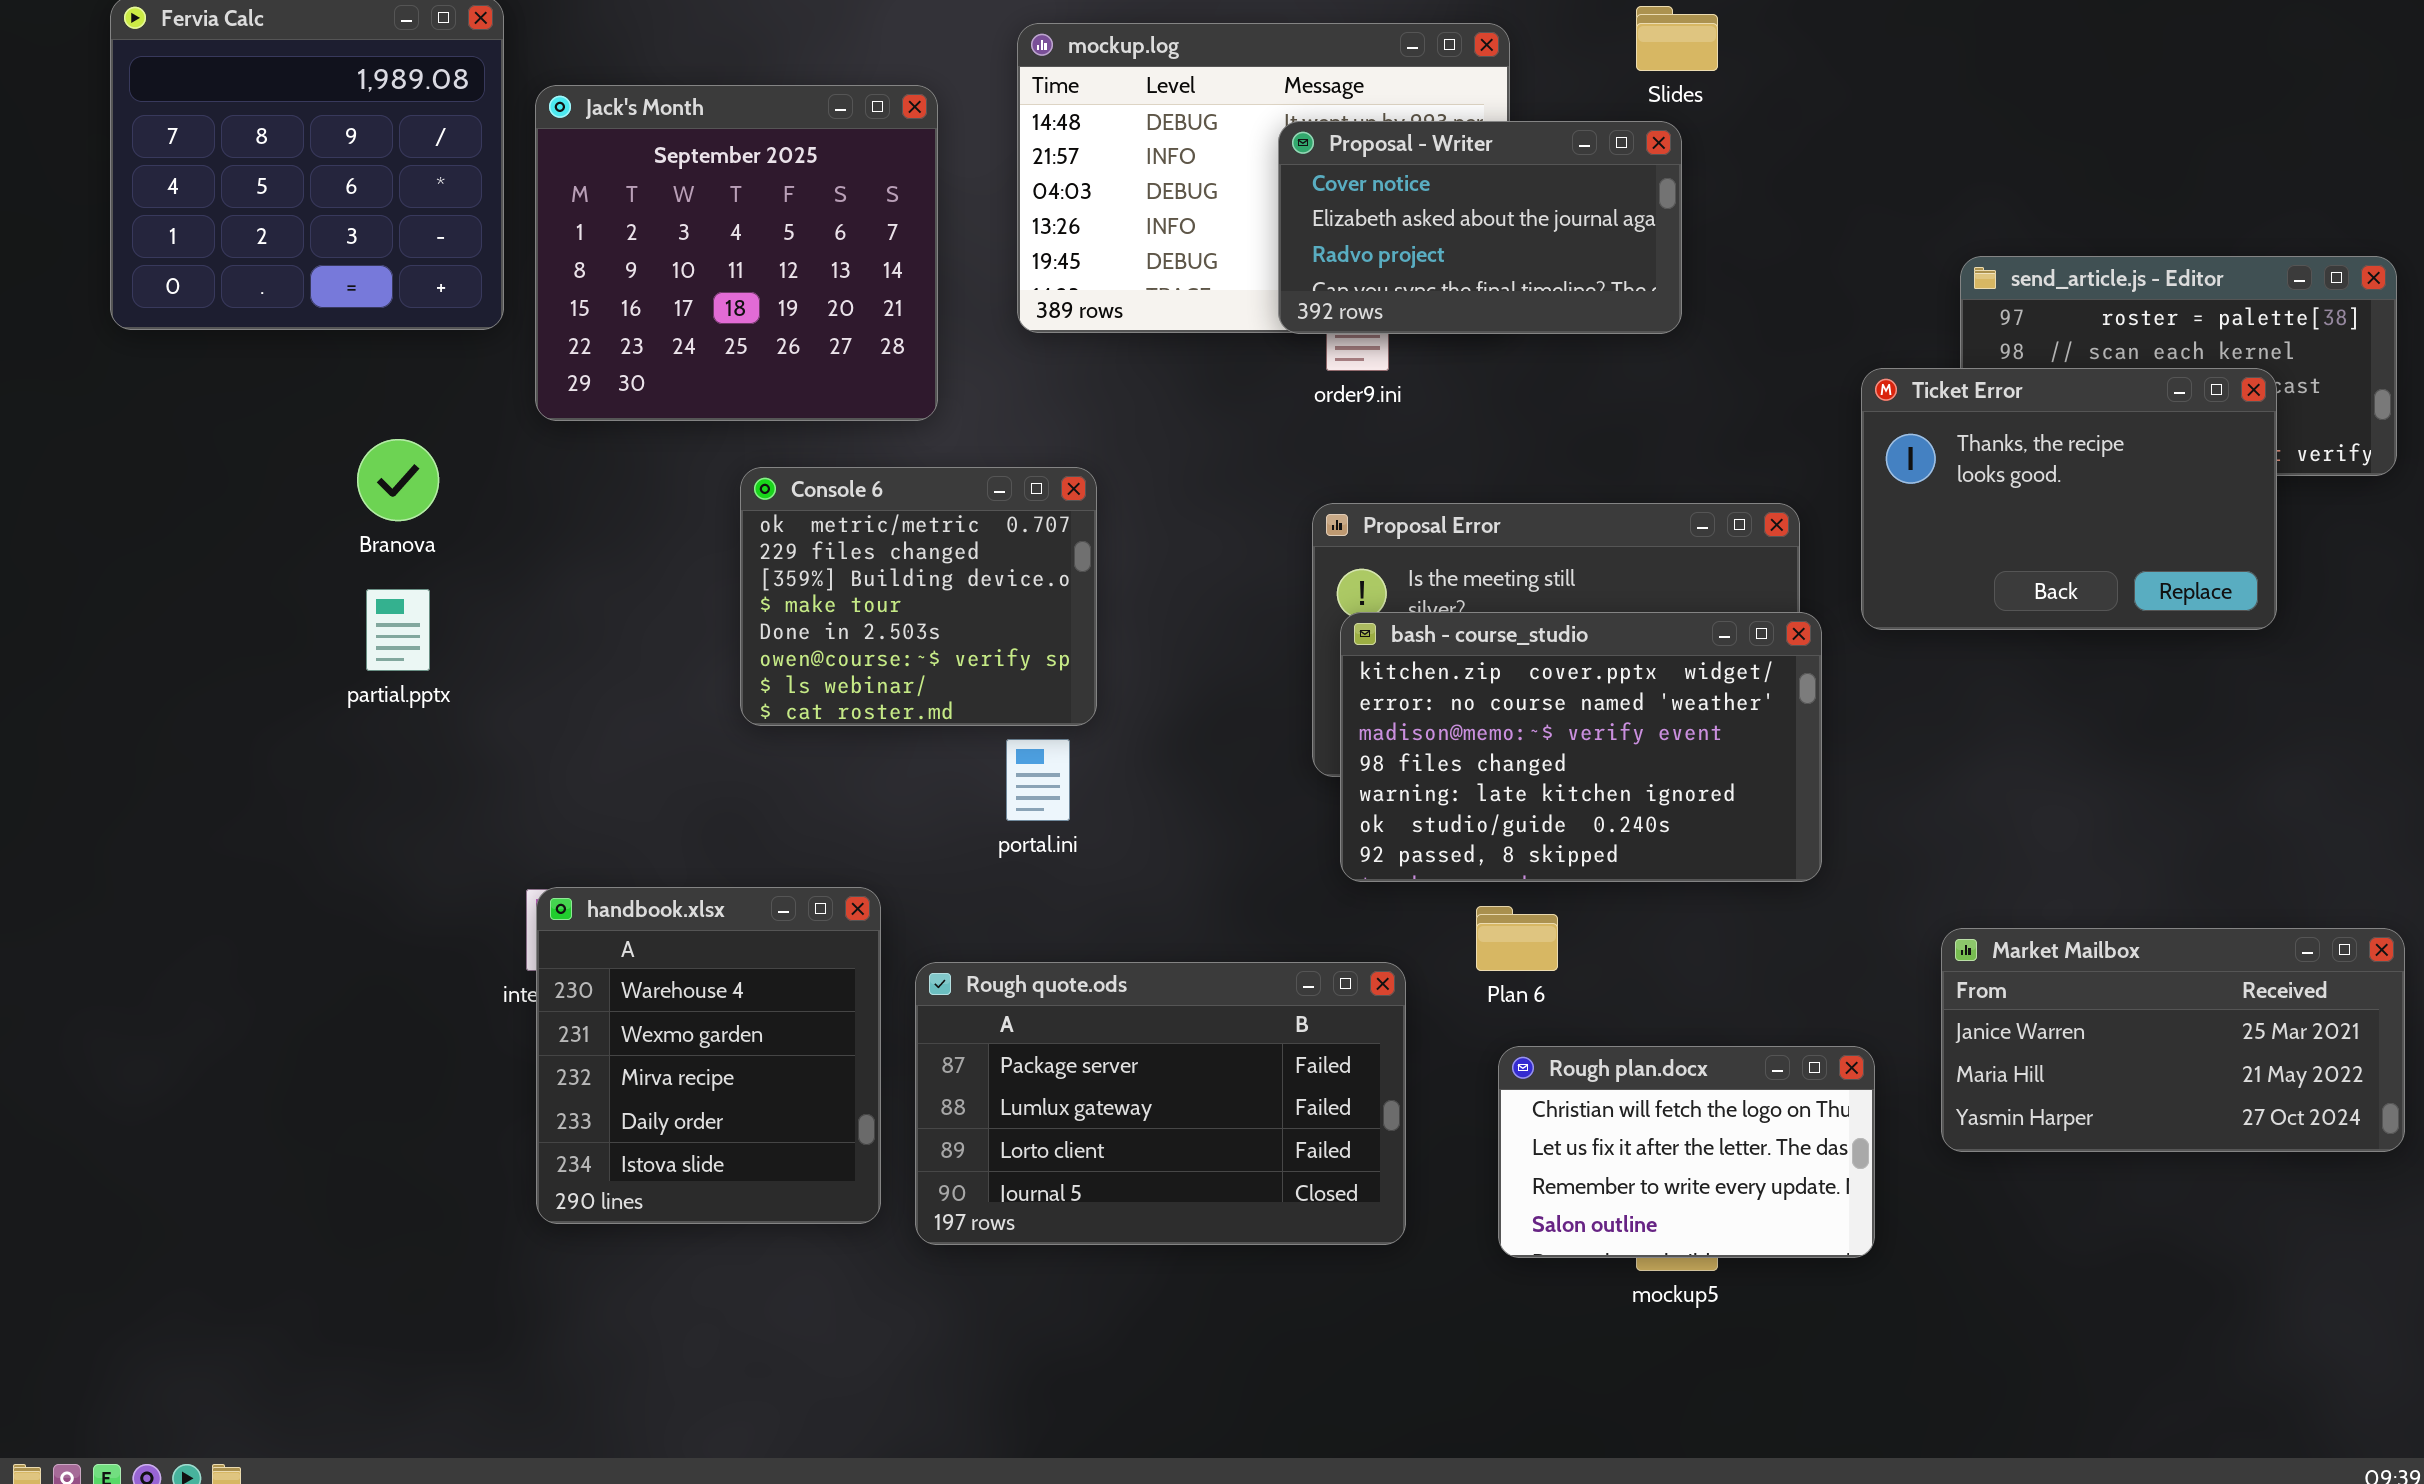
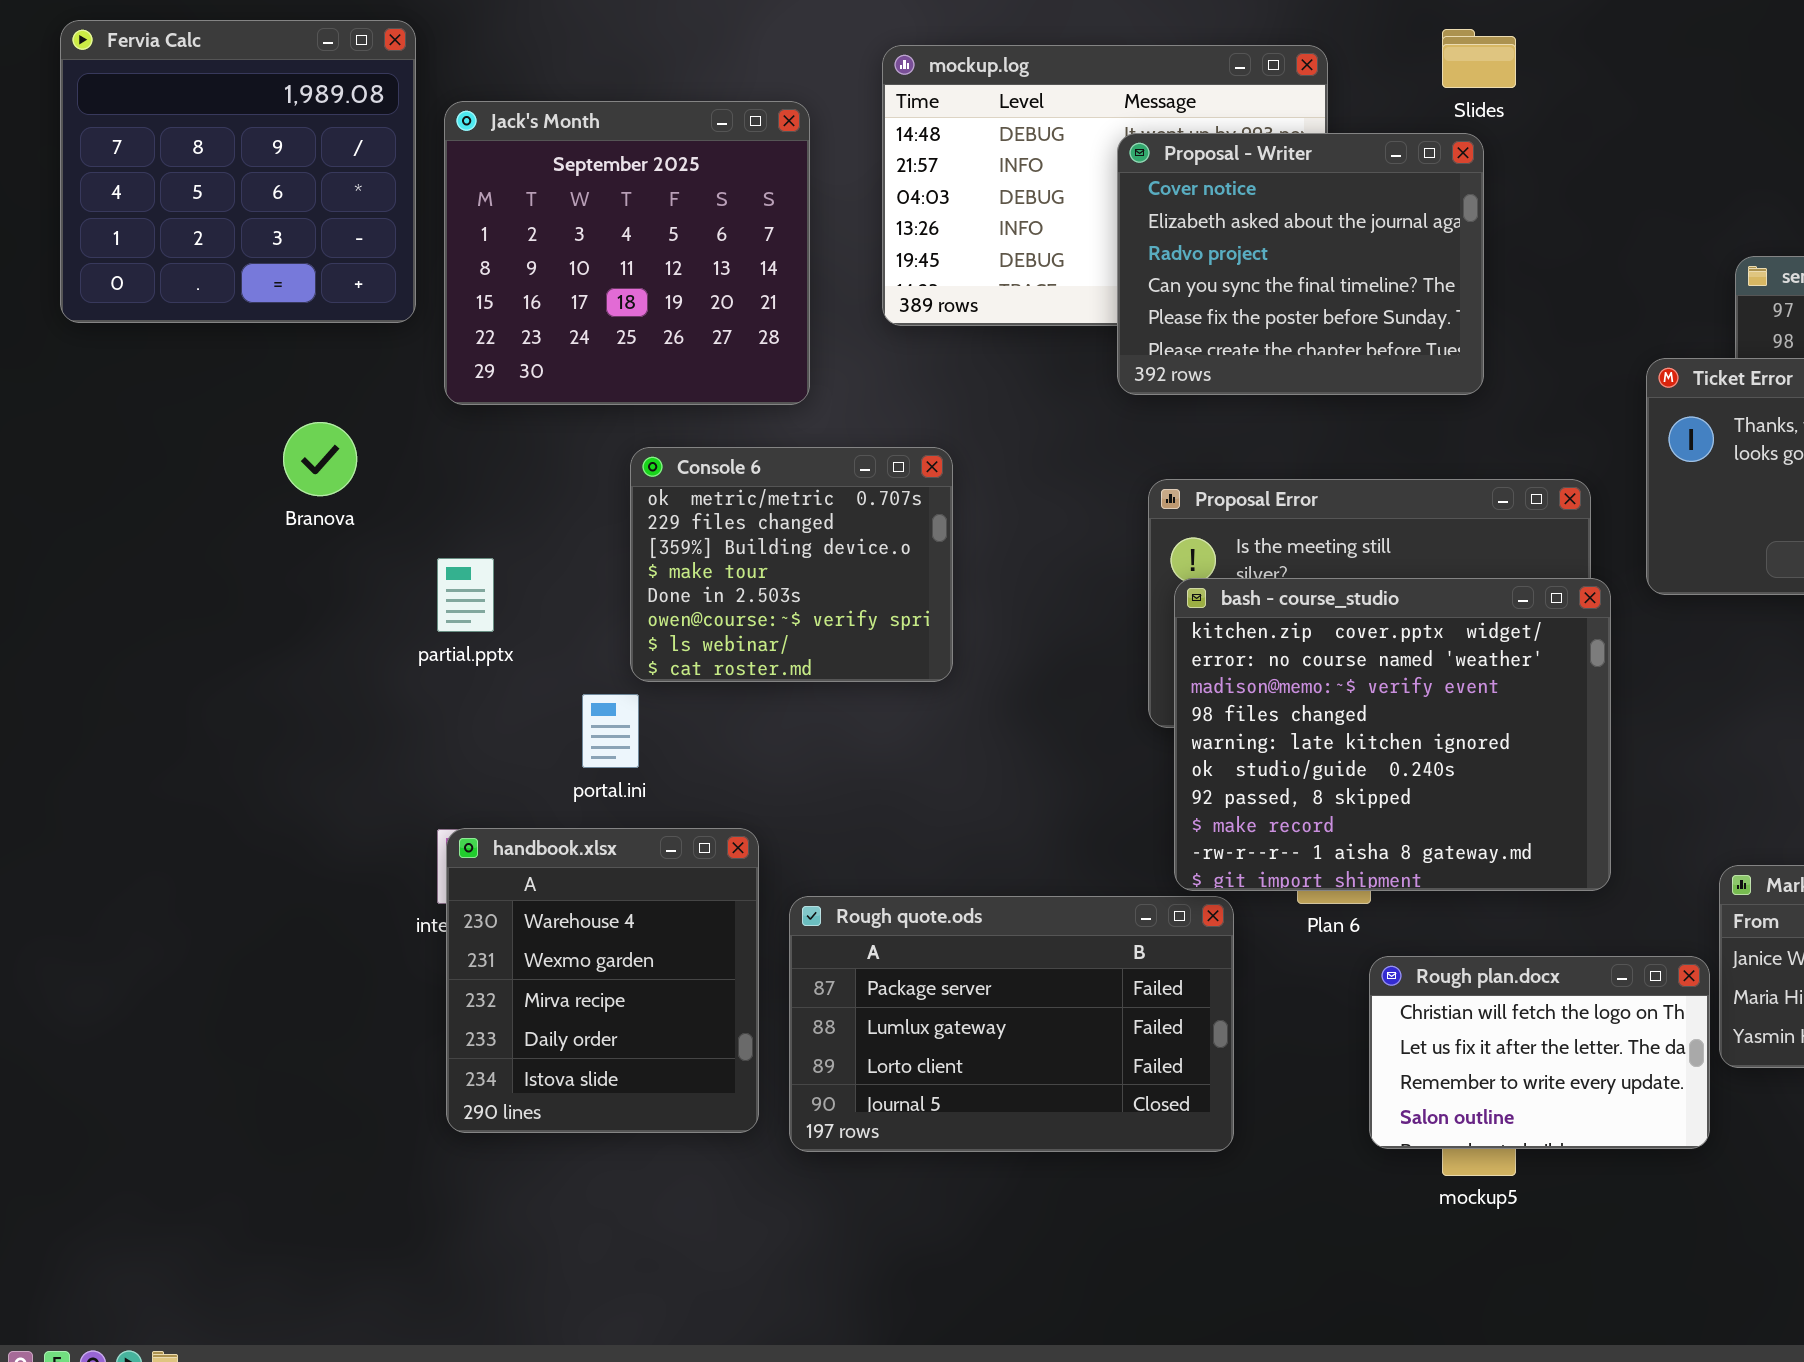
Proposal - Writer: [1278,121,1682,334] -> [1117,133,1484,395], resized
partial.pptx: [366,589,430,671] -> [437,558,494,632], moved
bash - course_studio: [1340,612,1822,882] -> [1174,578,1611,891], resized
portal.ini: [1006,739,1070,821] -> [582,694,639,768], moved
Rough plan.docx: [1498,1046,1875,1258] -> [1369,956,1710,1149], moved

